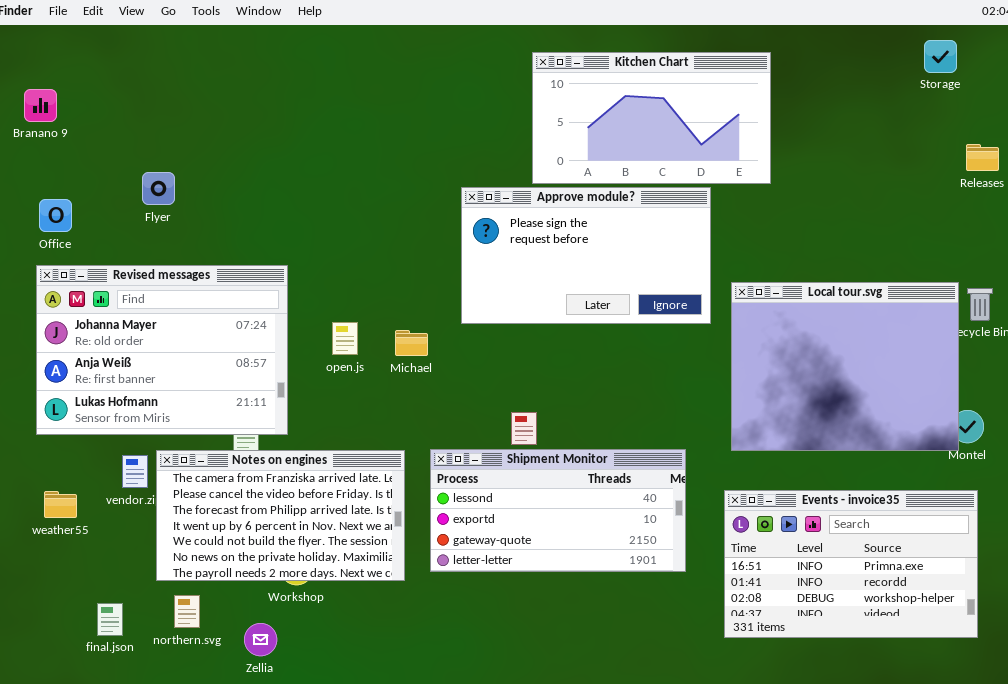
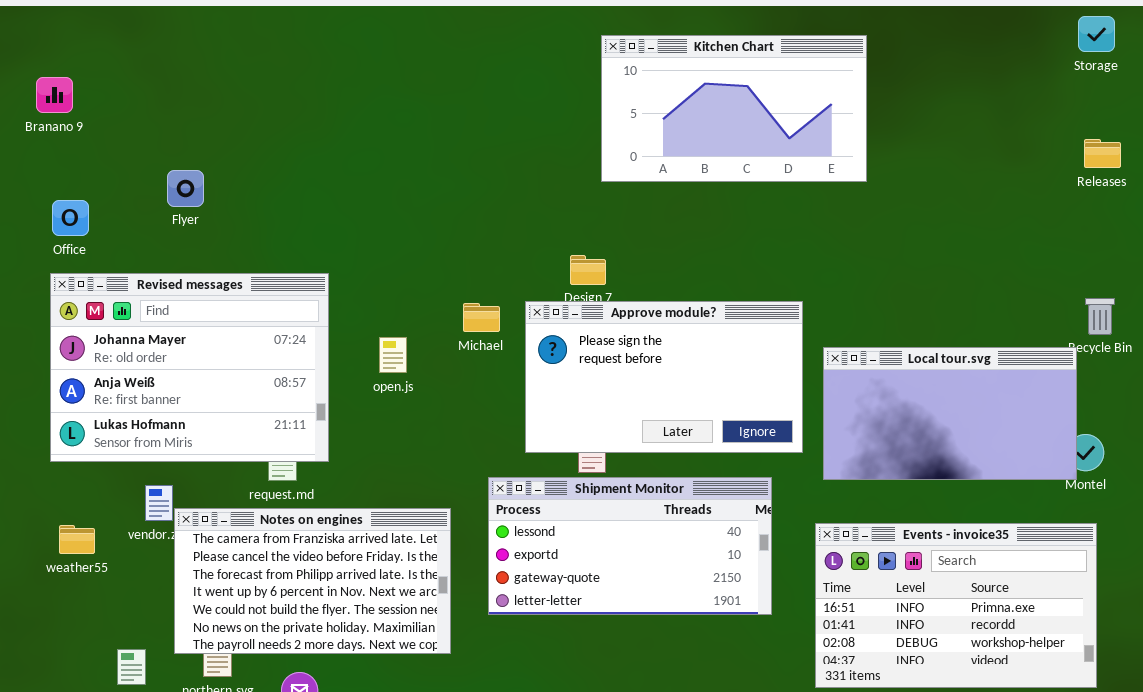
Storage: [924,40,957,73] -> [1078,16,1115,52], moved
Approve module?: [461,187,711,324] -> [525,301,803,453], moved
Local tour.svg: [731,282,959,451] -> [823,347,1077,480], resized
Michael: [395,330,428,356] -> [463,303,500,332], moved
Notes on engines: [156,450,405,581] -> [174,508,451,654], moved

